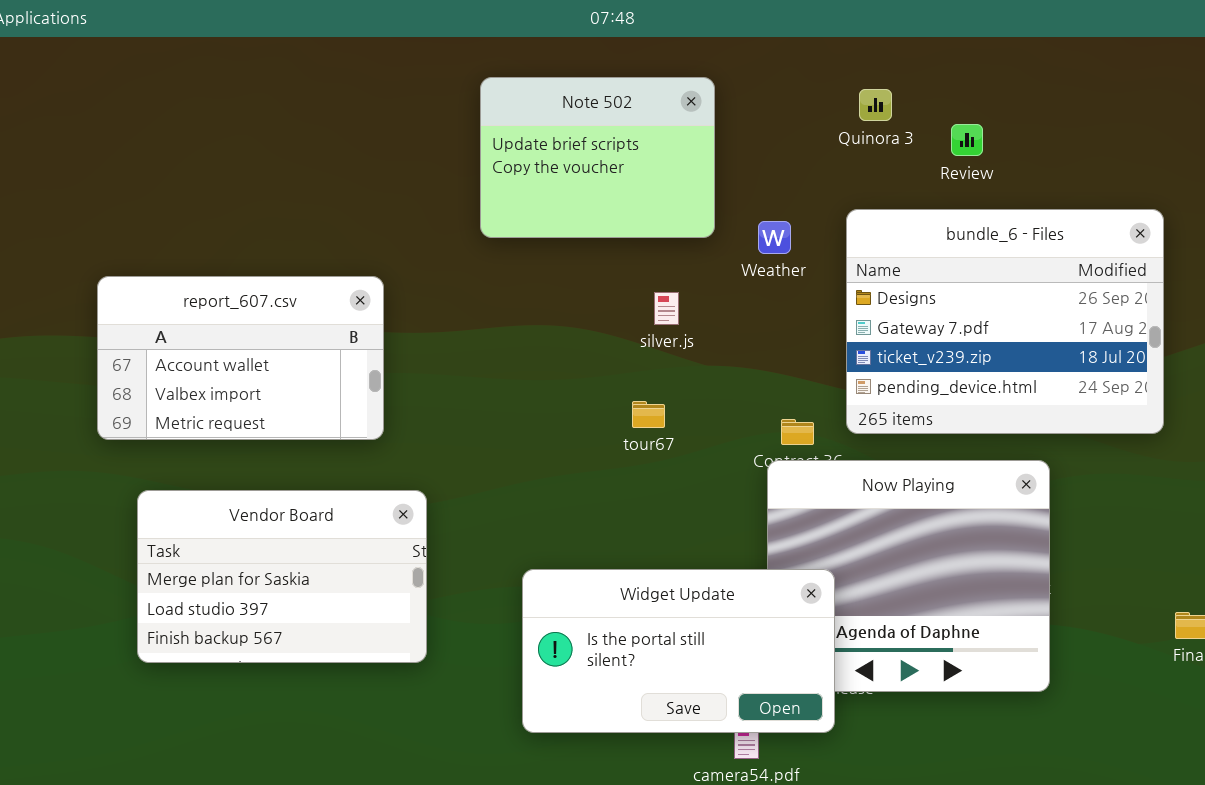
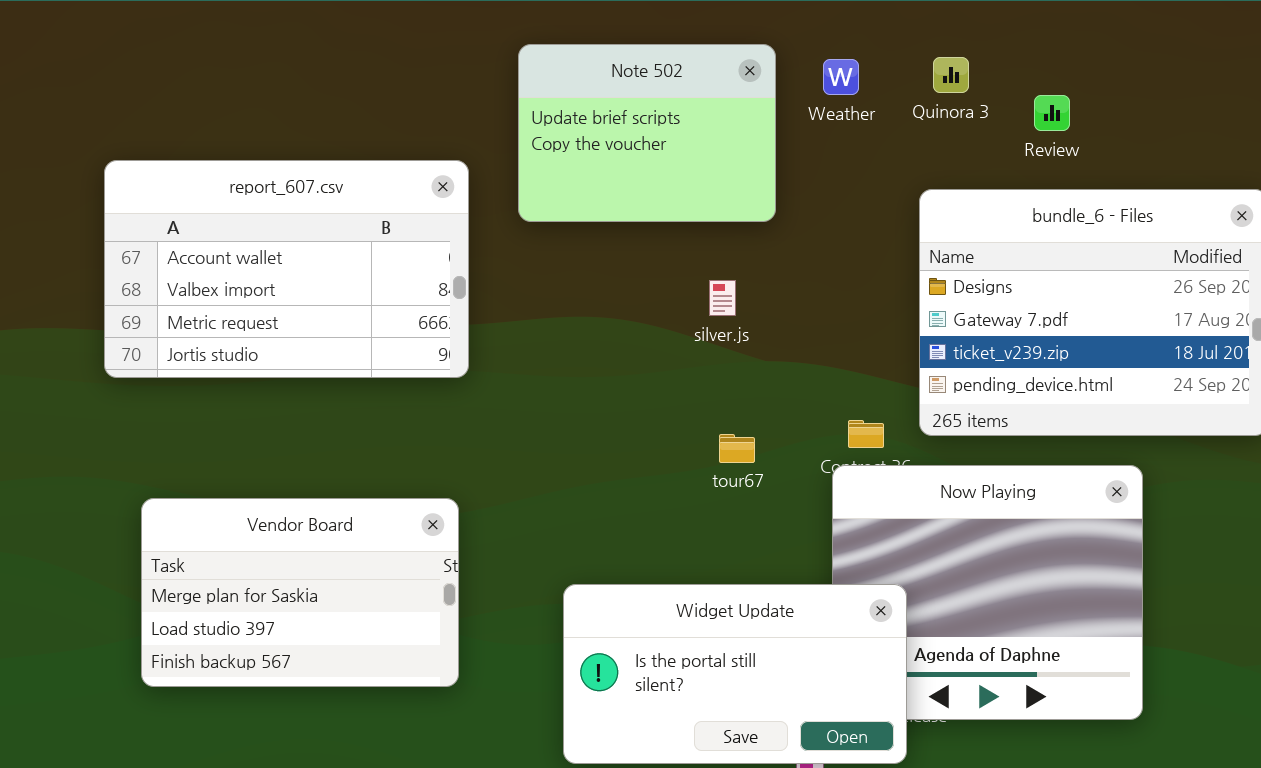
Weather: [758,221,791,254] -> [823,59,859,95], moved
report_607.csv: [97,276,384,440] -> [104,160,469,378], moved, resized
tour67: [632,401,665,428] -> [719,434,755,463], moved

